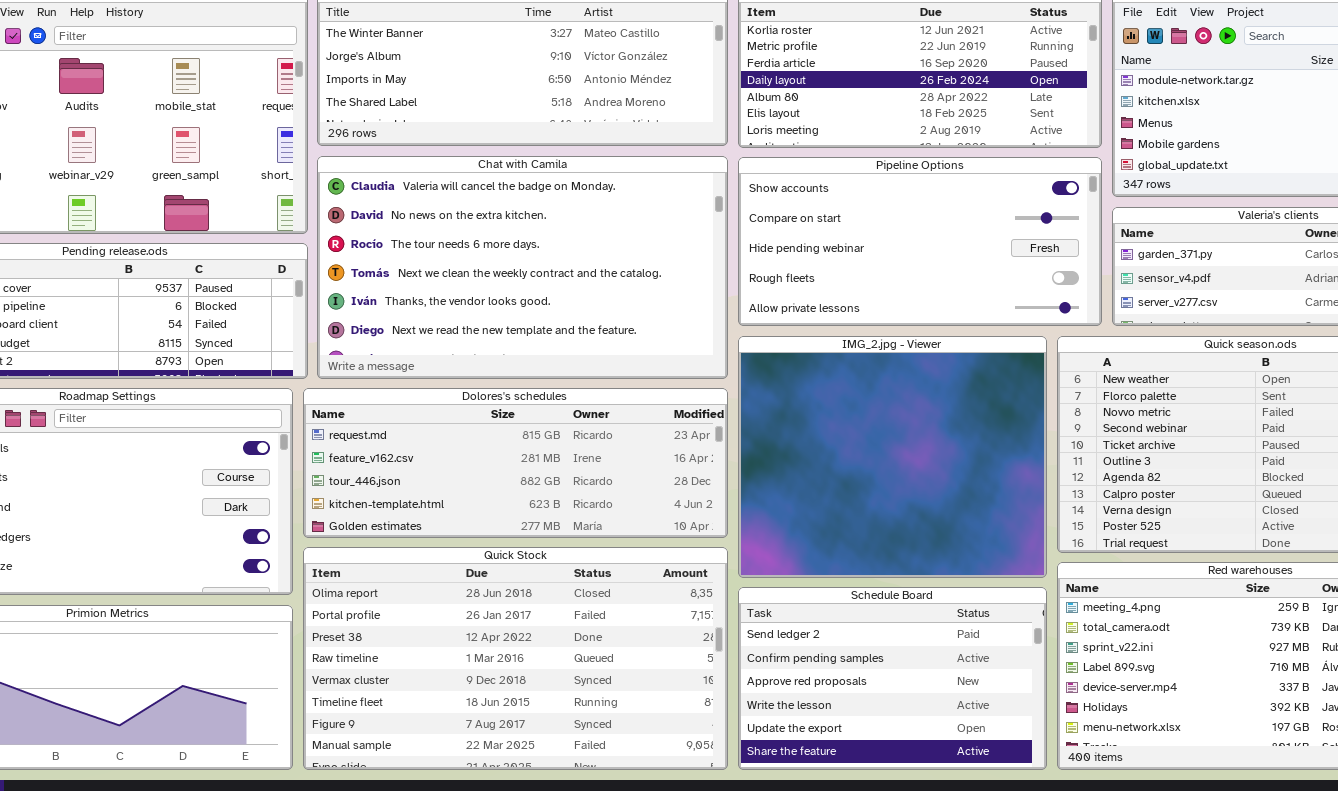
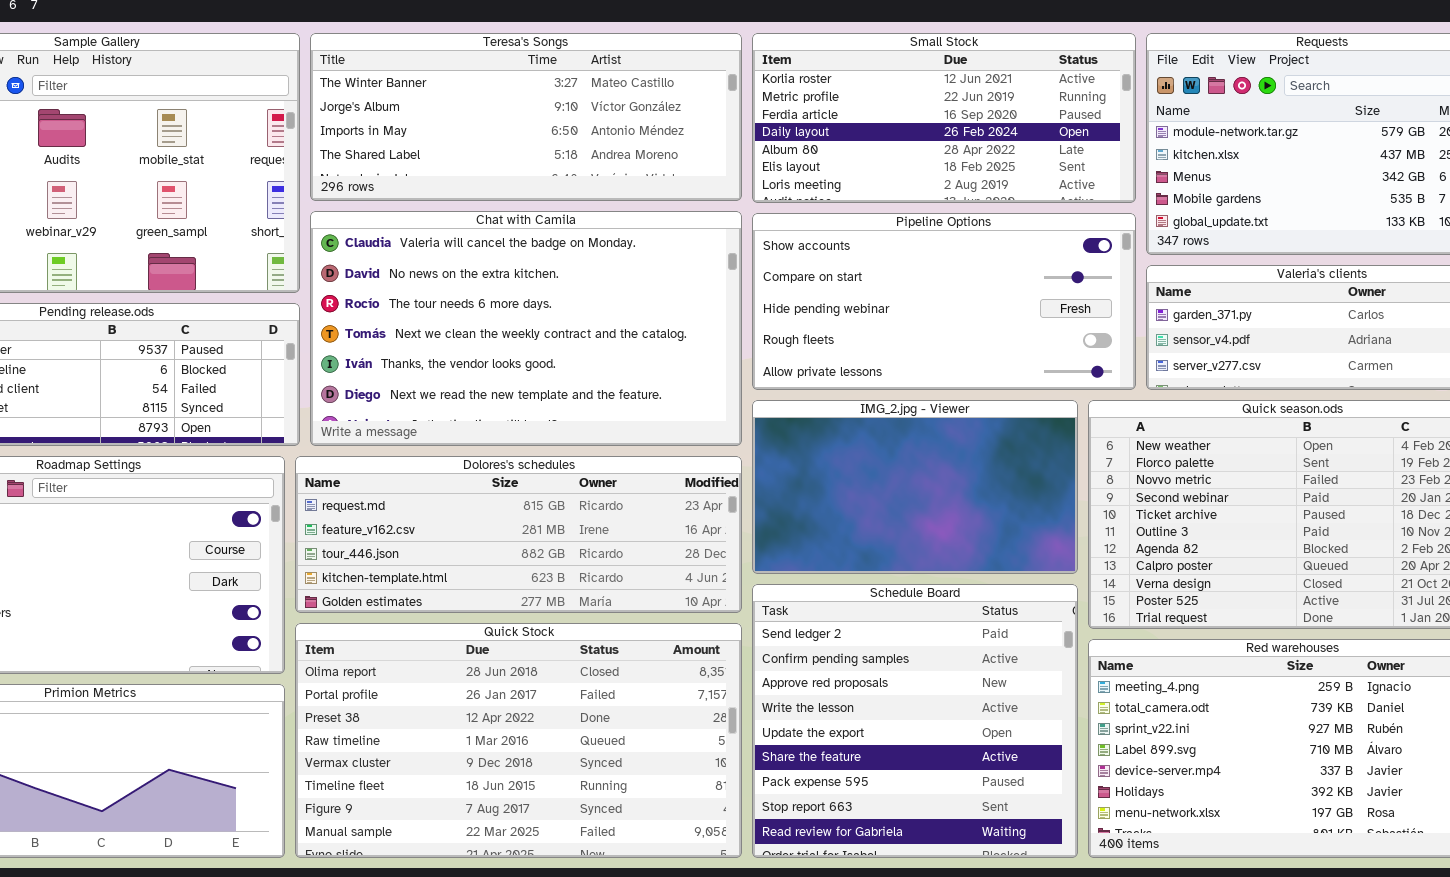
IMG_2.jpg - Viewer: [738,336,1047,578] -> [752,400,1078,574], resized
Schedule Board: [738,587,1047,770] -> [752,584,1078,858], resized

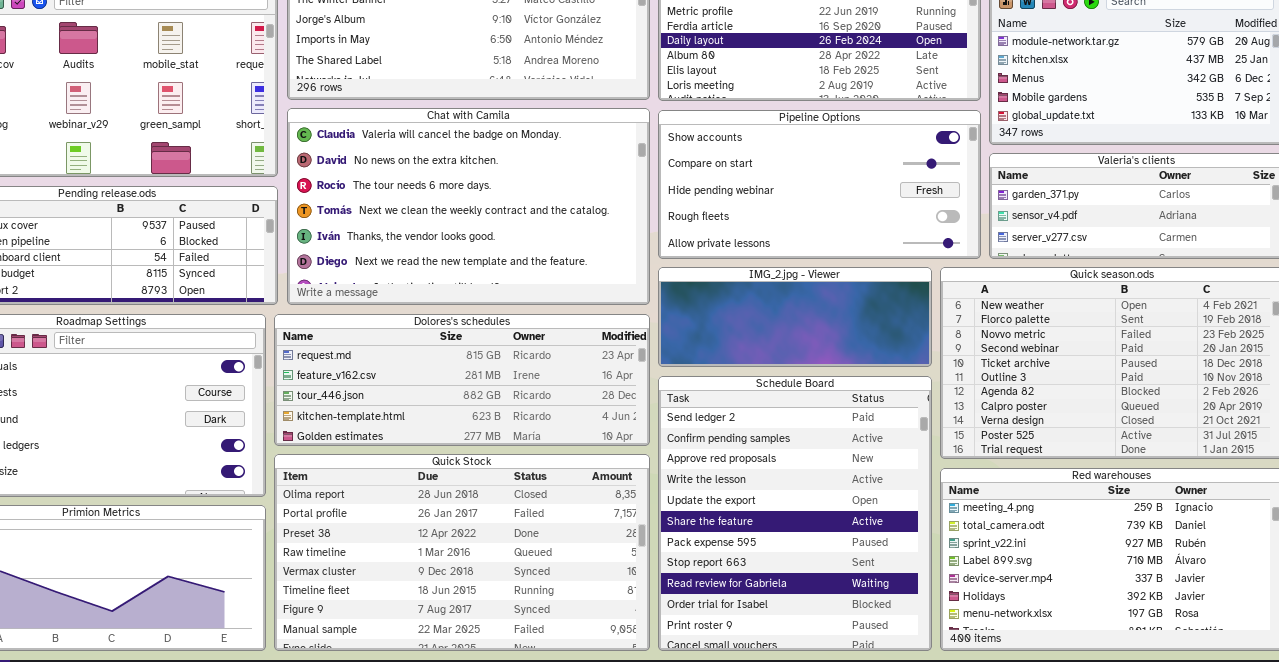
IMG_2.jpg - Viewer: [752,400,1078,574] -> [658,267,932,367], resized
Schedule Board: [752,584,1078,858] -> [658,376,932,651], resized

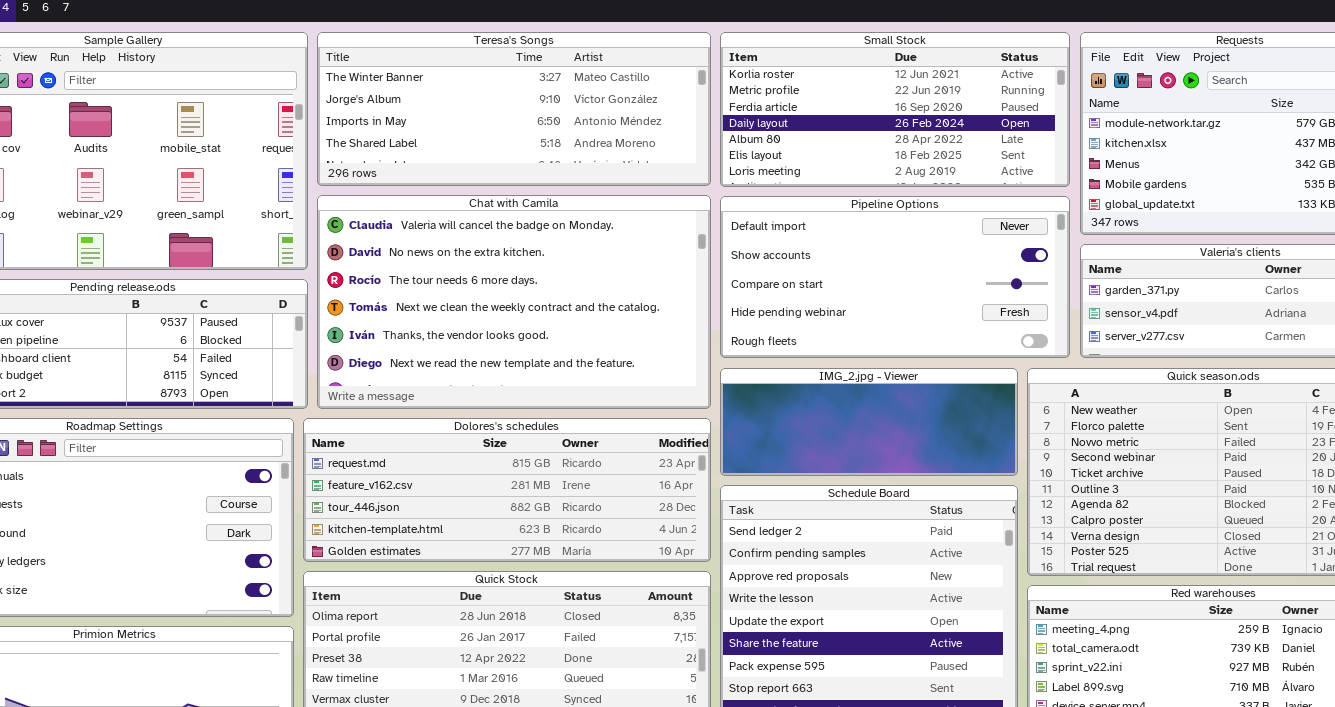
Pipeline Options: [658,110,981,259] -> [720,196,1070,358], scrolled up 1 row

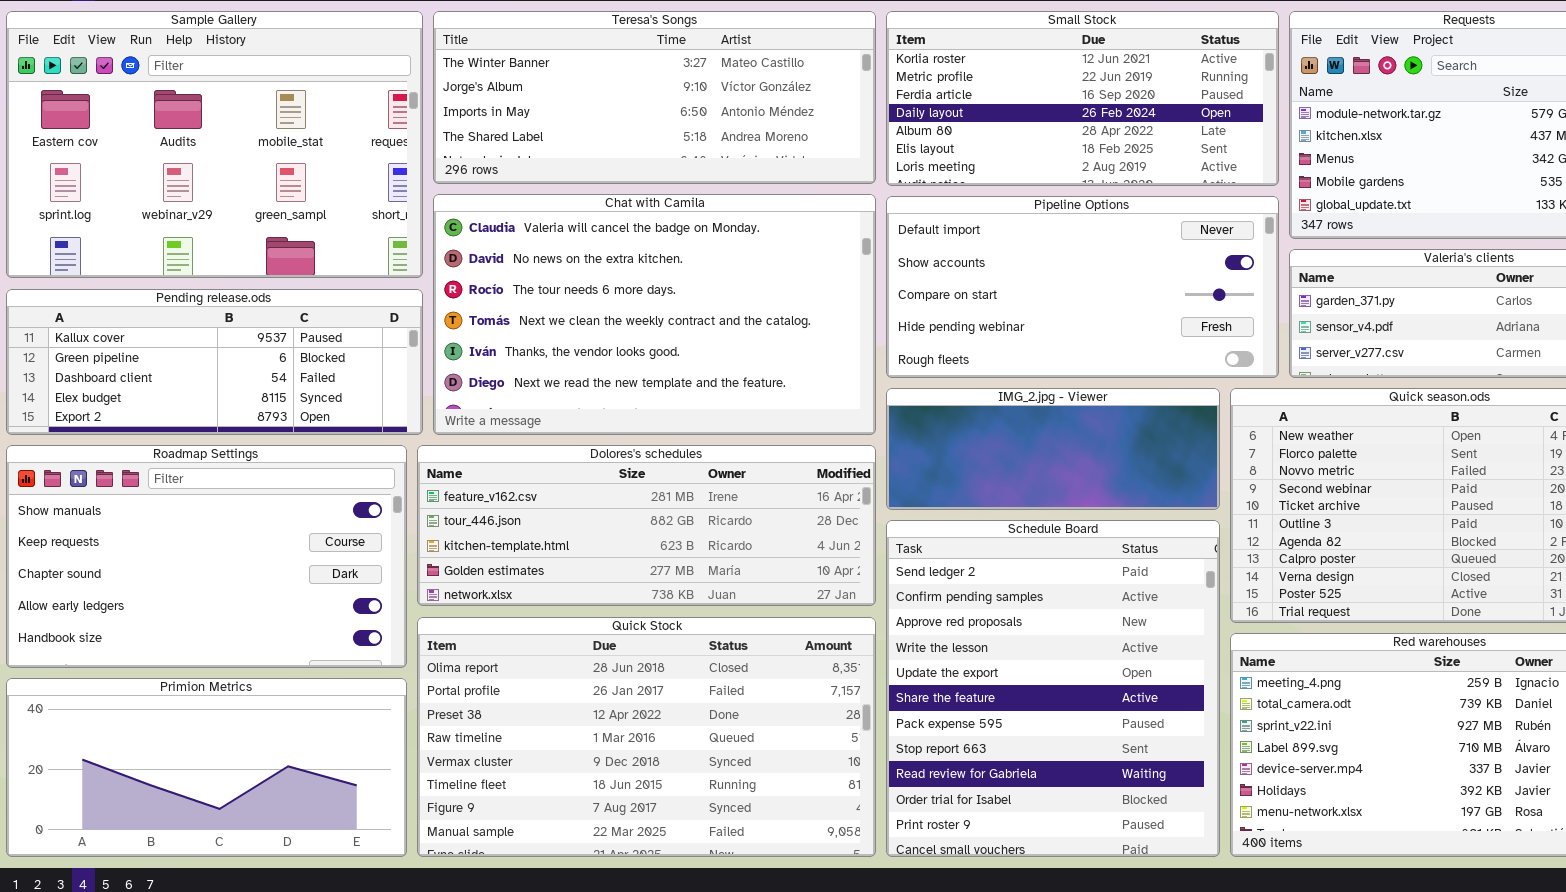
Dolores's schedules: [303,418,711,562] -> [417,445,876,606], scrolled down 1 row

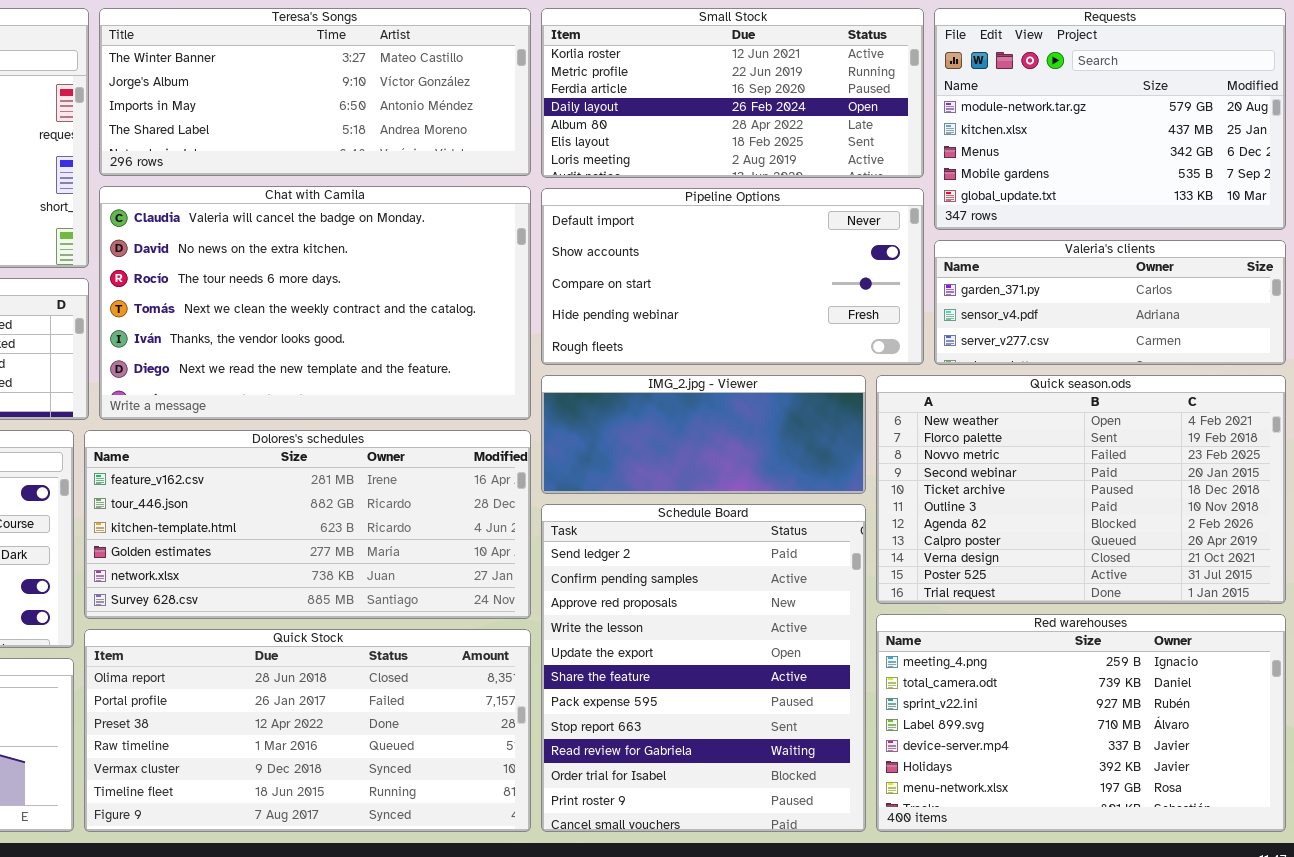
Dolores's schedules: [417,445,876,606] -> [84,430,531,619], resized
Quick Stock: [417,617,876,857] -> [84,629,531,832], resized

